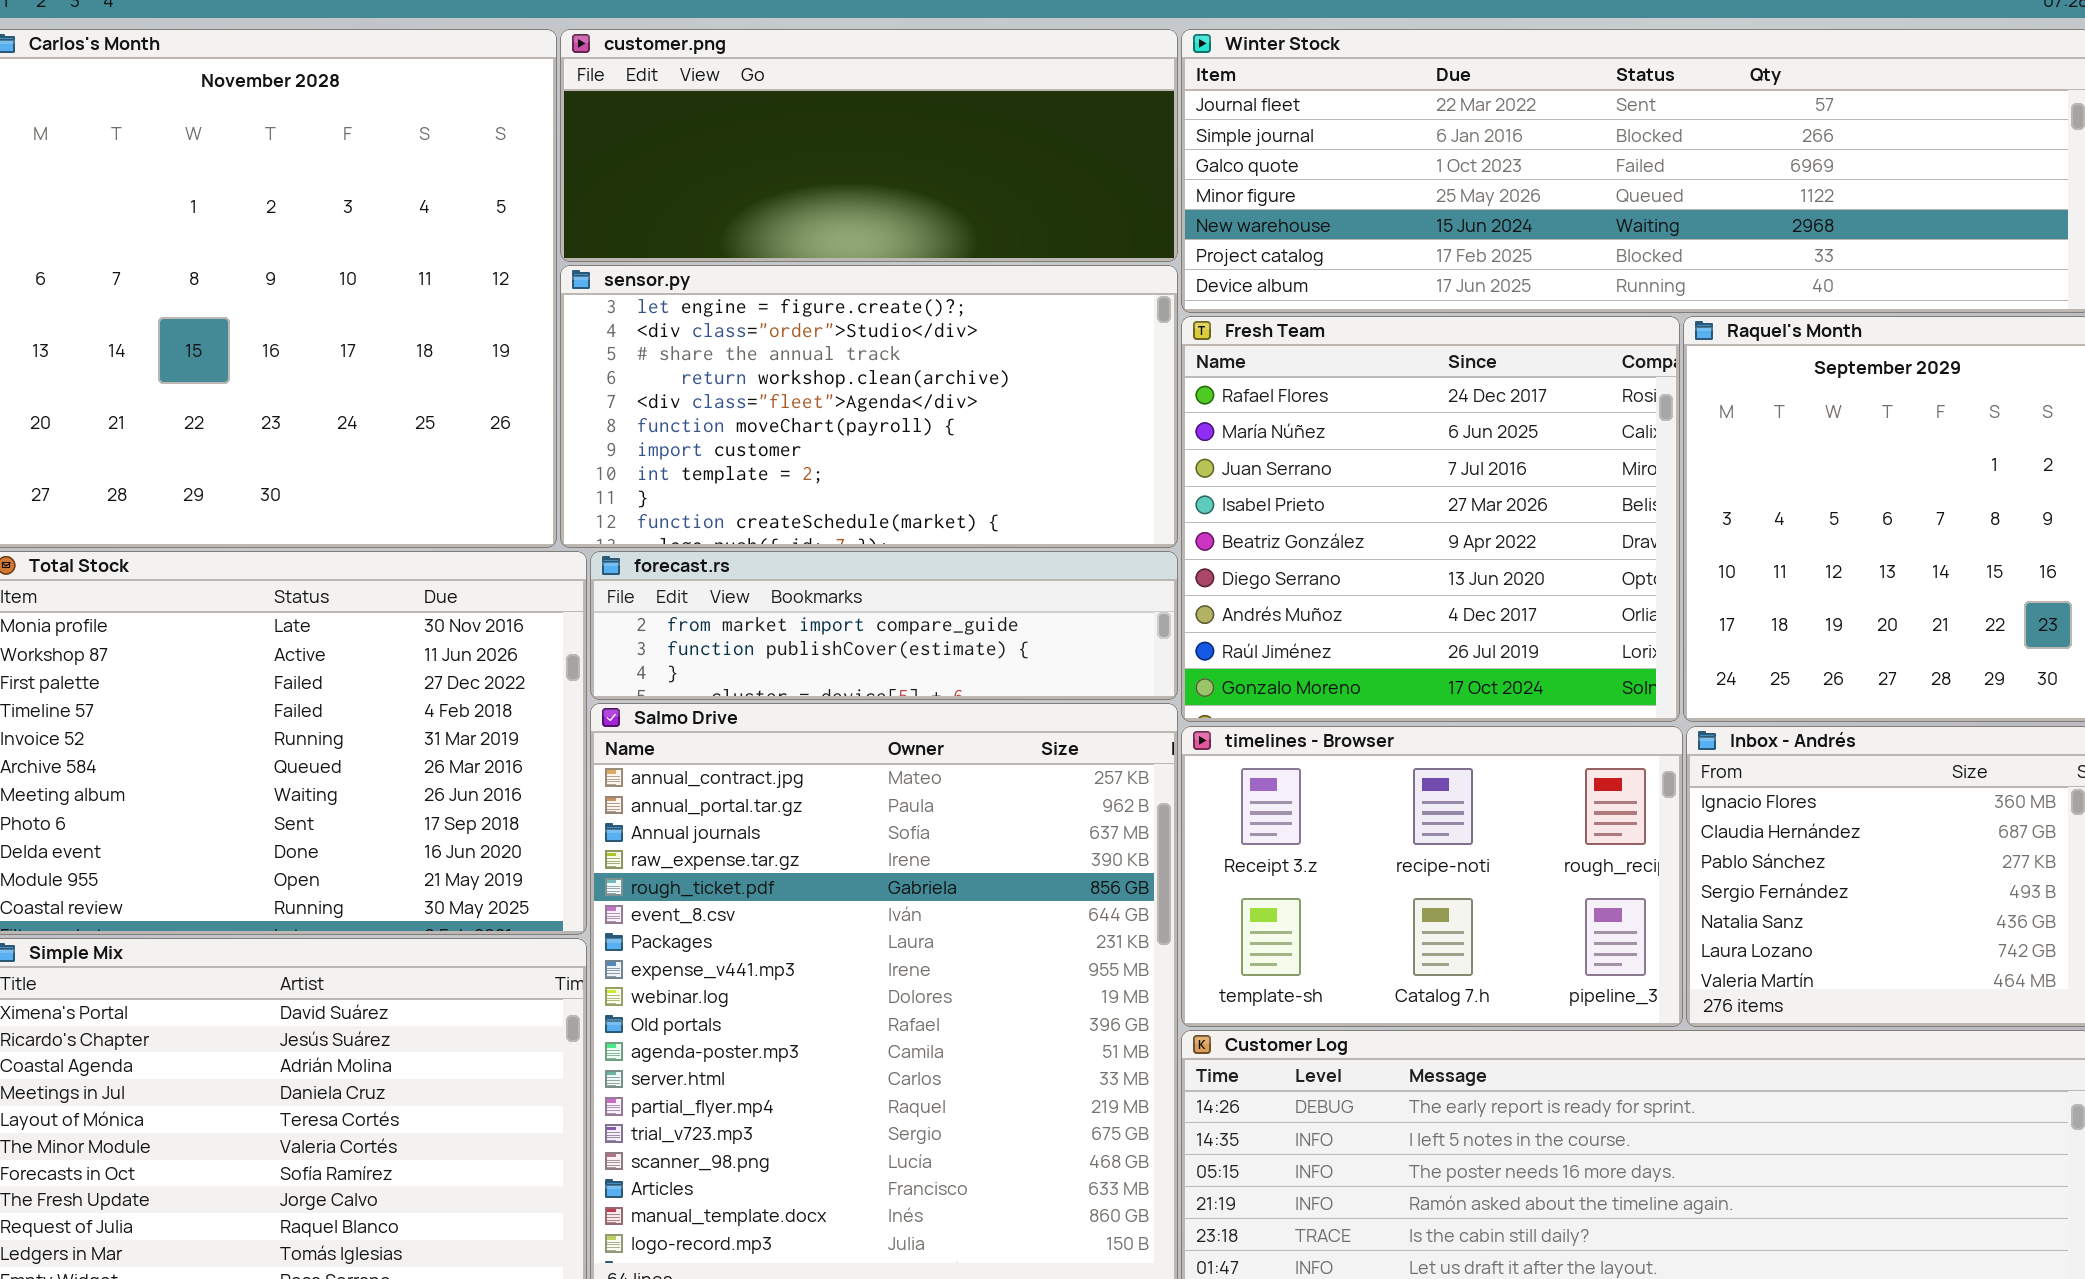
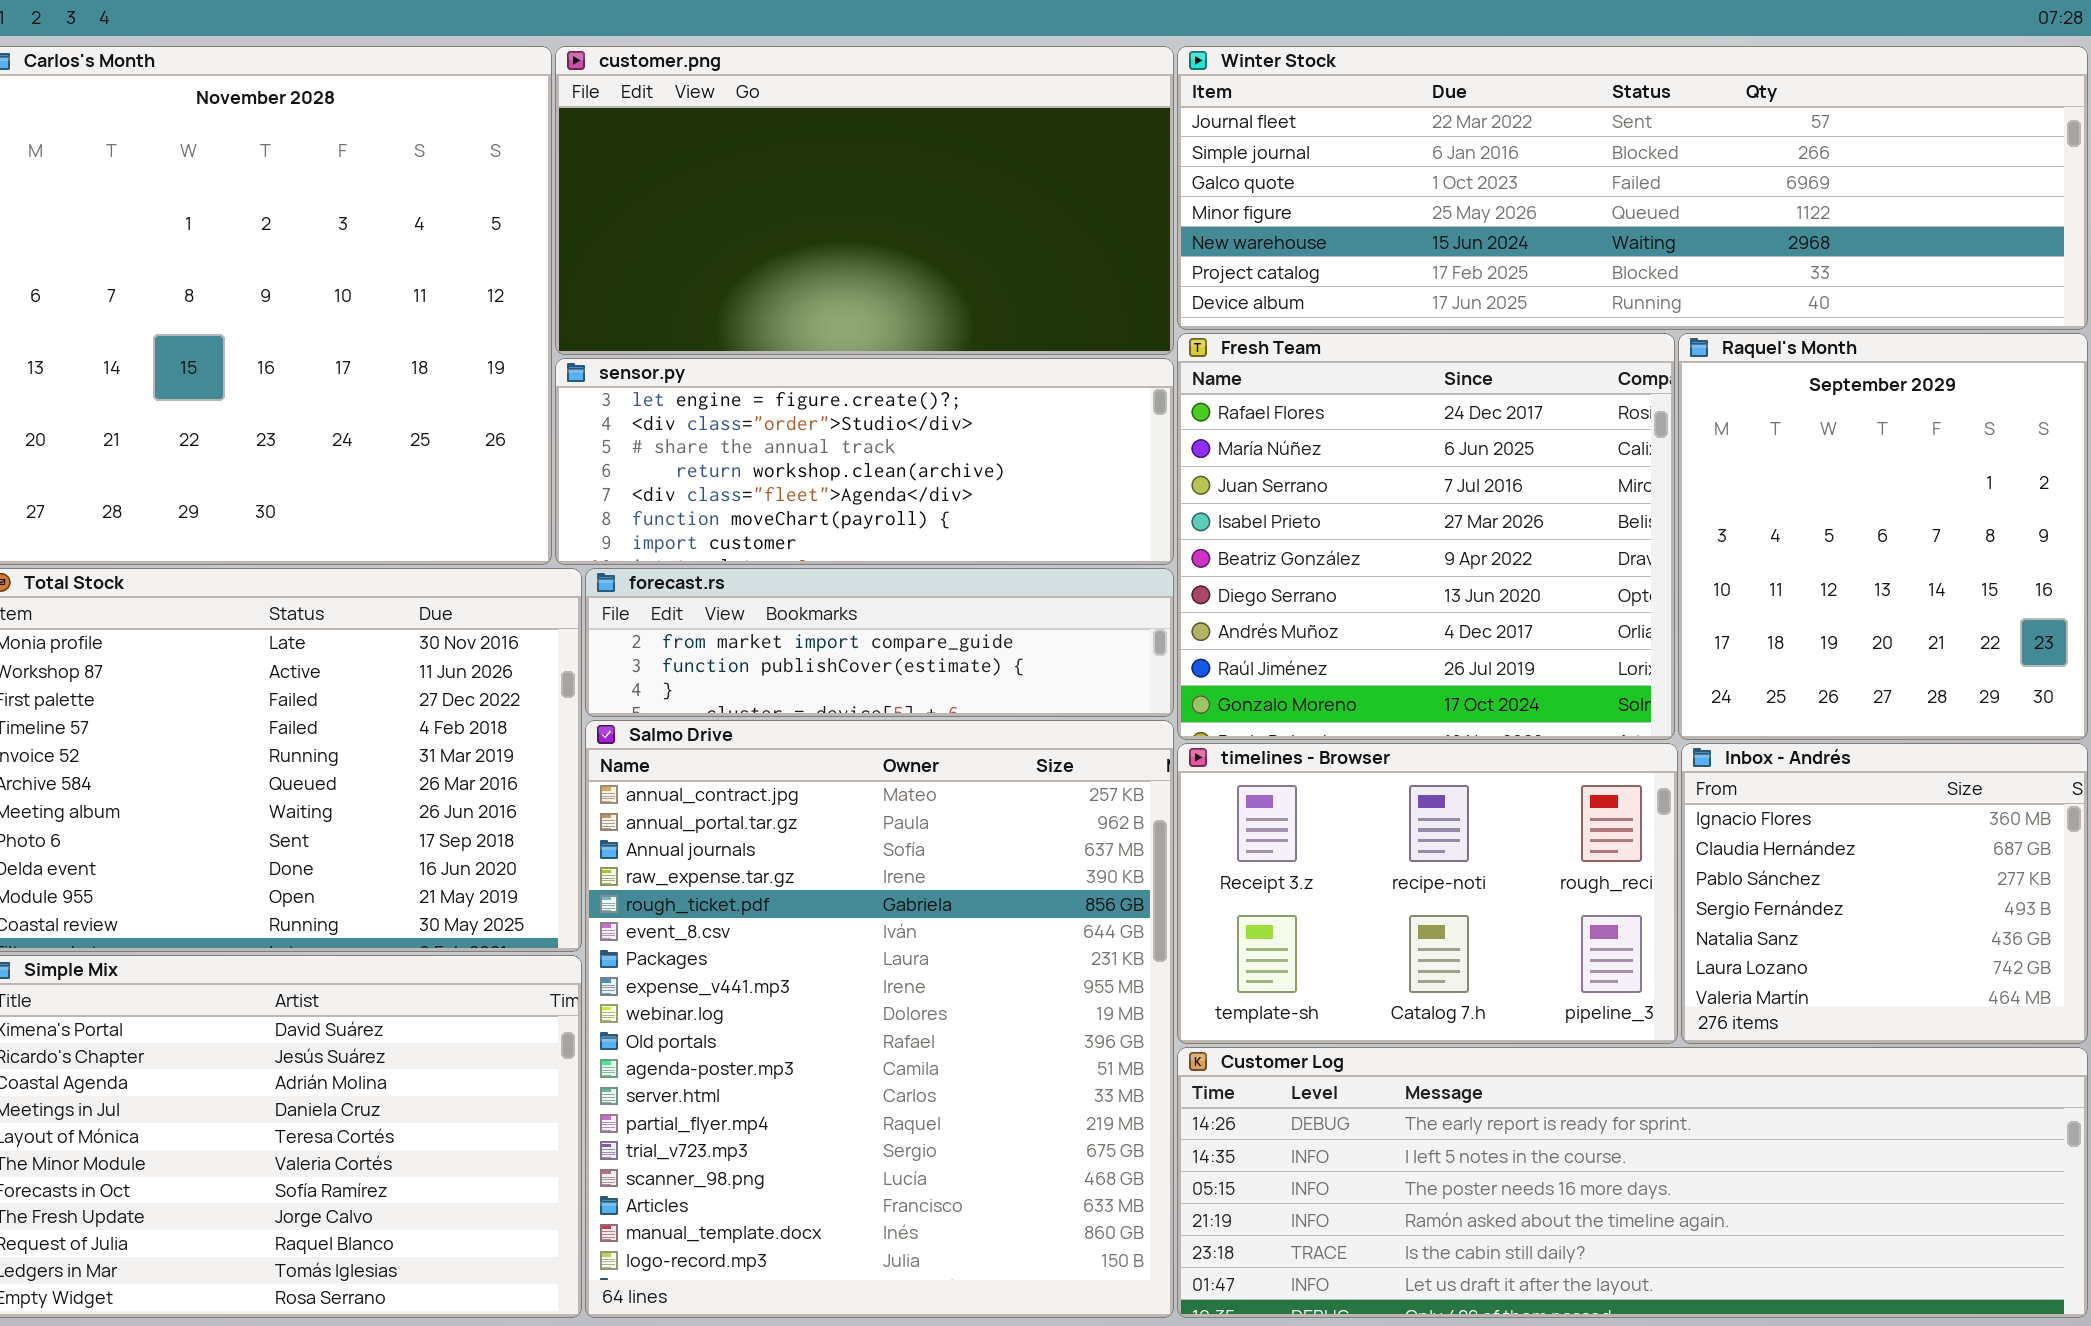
customer.png: [560,29,1178,262] -> [555,46,1174,355], resized
sensor.py: [560,265,1178,548] -> [555,358,1174,565], resized

